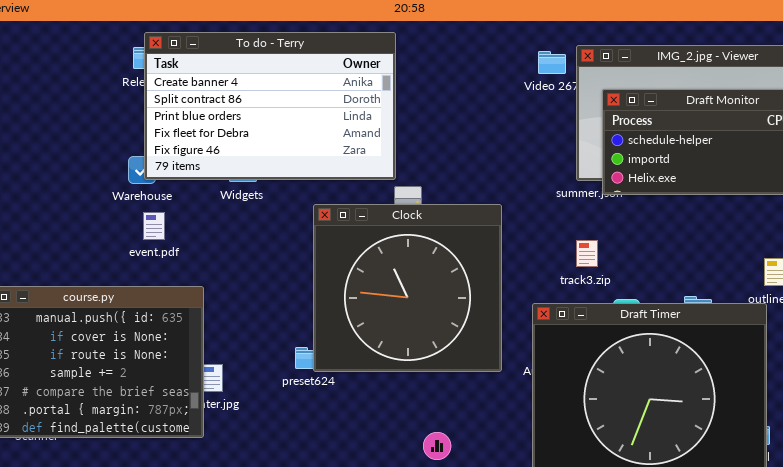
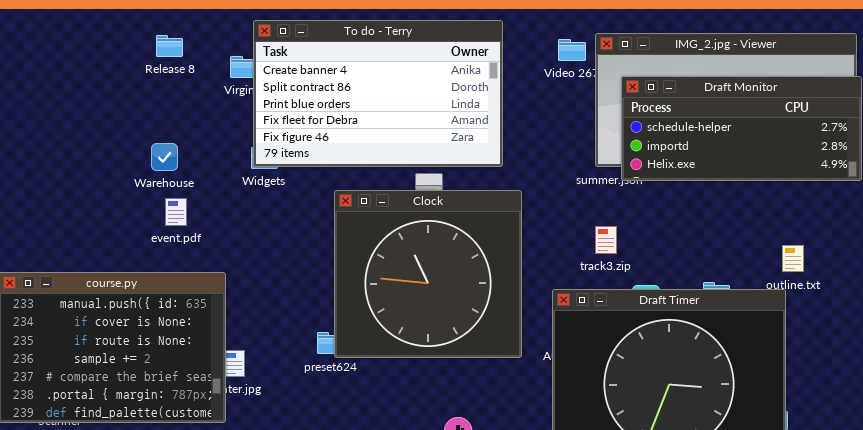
To do - Terry: [144,32,396,180] -> [253,20,503,167], moved

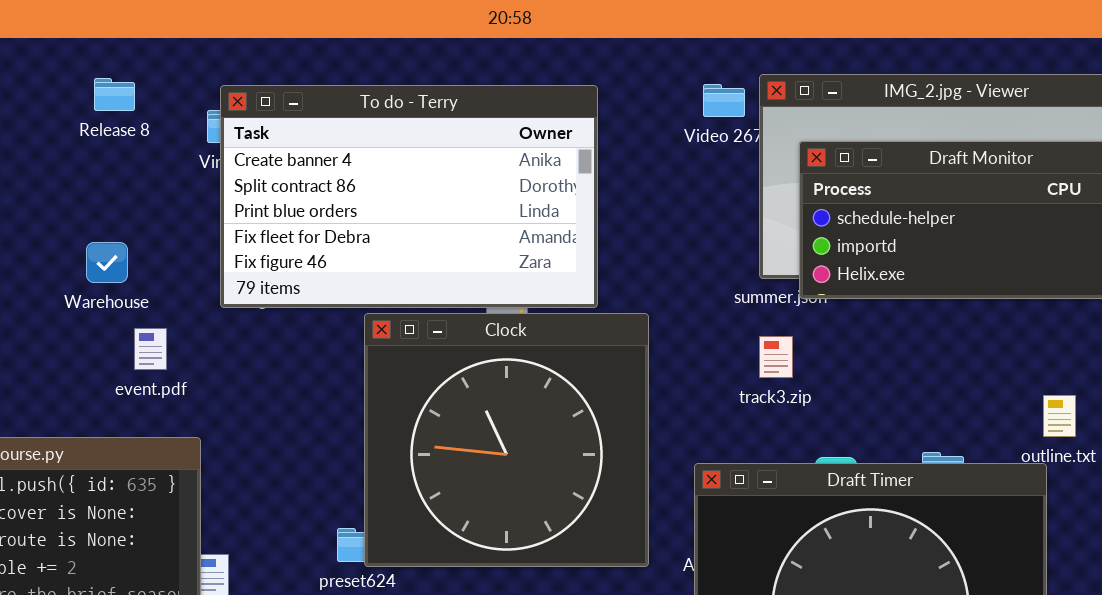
To do - Terry: [253,20,503,167] -> [220,85,598,308], moved
event.pdf: [165,198,187,226] -> [134,328,167,370], moved
track3.zip: [595,226,617,254] -> [759,336,793,378], moved

